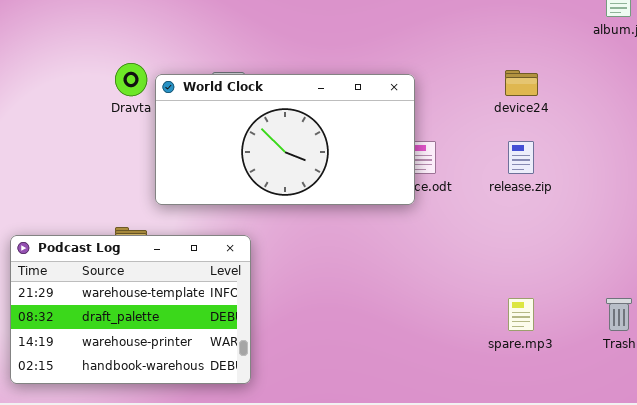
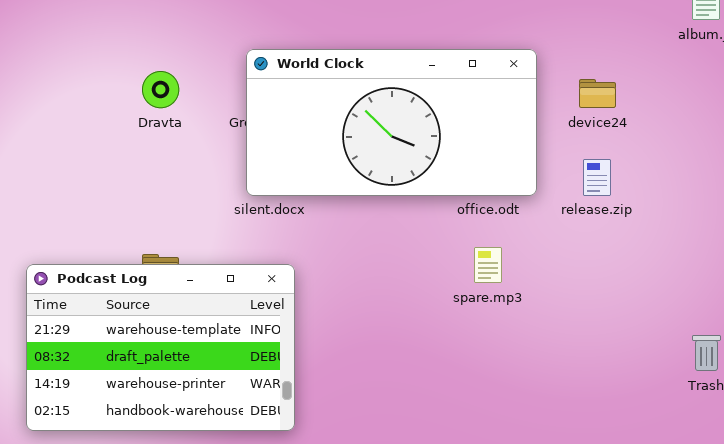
World Clock: [155,74,415,205] -> [246,49,537,196], moved
spare.mp3: [508,298,534,331] -> [474,247,502,283], moved

